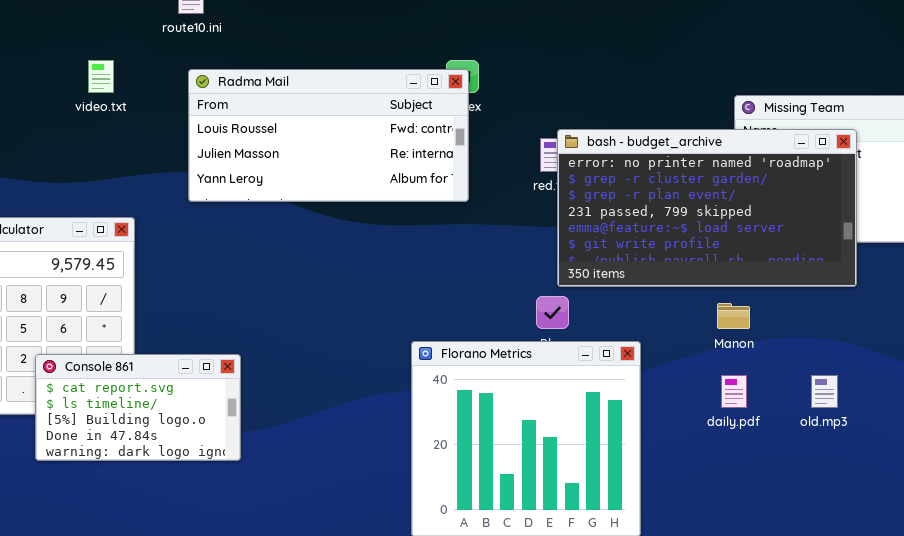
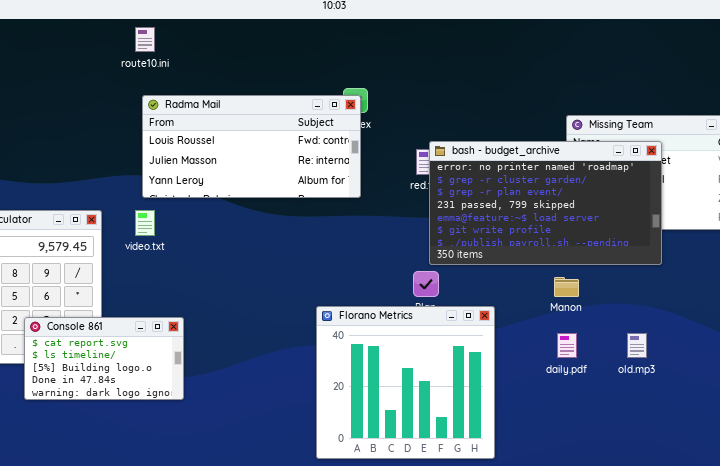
video.txt: [88,60,114,93] -> [135,210,155,236], moved

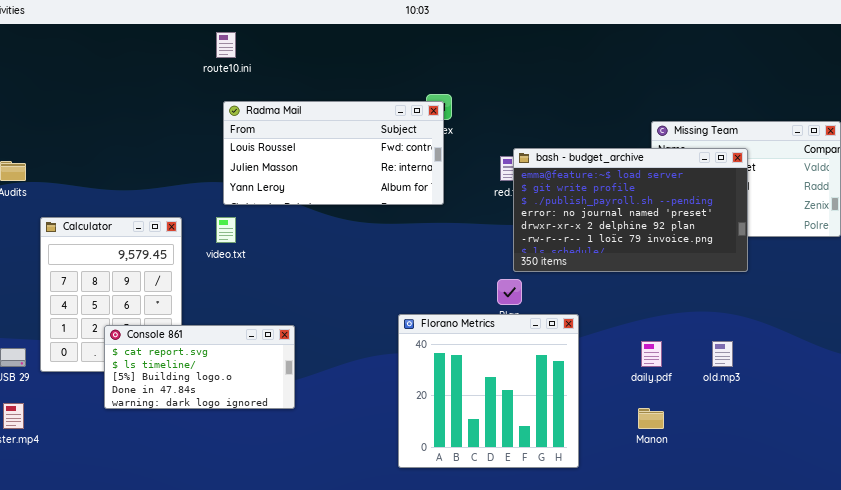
bash - budget_archive: [429,141,662,265] -> [513,148,748,272], scrolled down 4 rows
Manon: [554,277,579,297] -> [638,408,664,429], moved
Console 861: [24,317,184,400] -> [104,325,295,409], resized

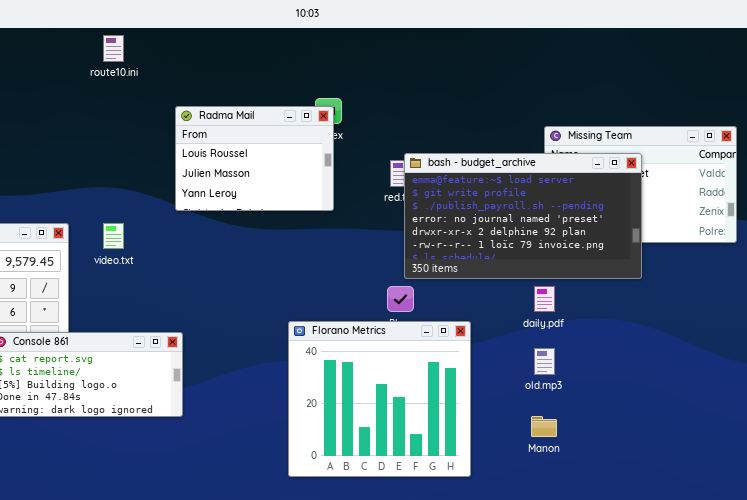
Radma Mail: [223,101,444,205] -> [175,106,334,211], resized
daily.pdf: [641,341,662,367] -> [534,286,555,312], moved
old.mp3: [712,341,733,367] -> [534,348,555,375], moved

